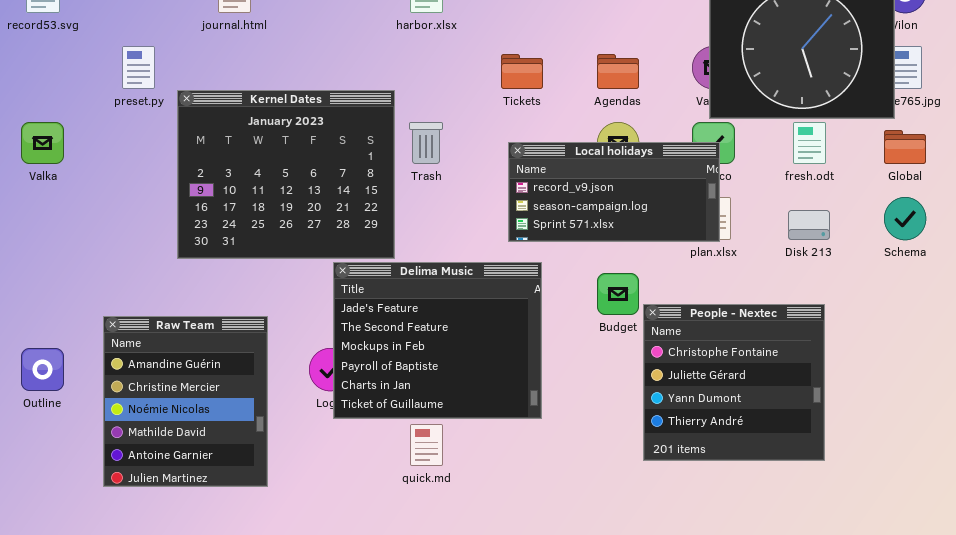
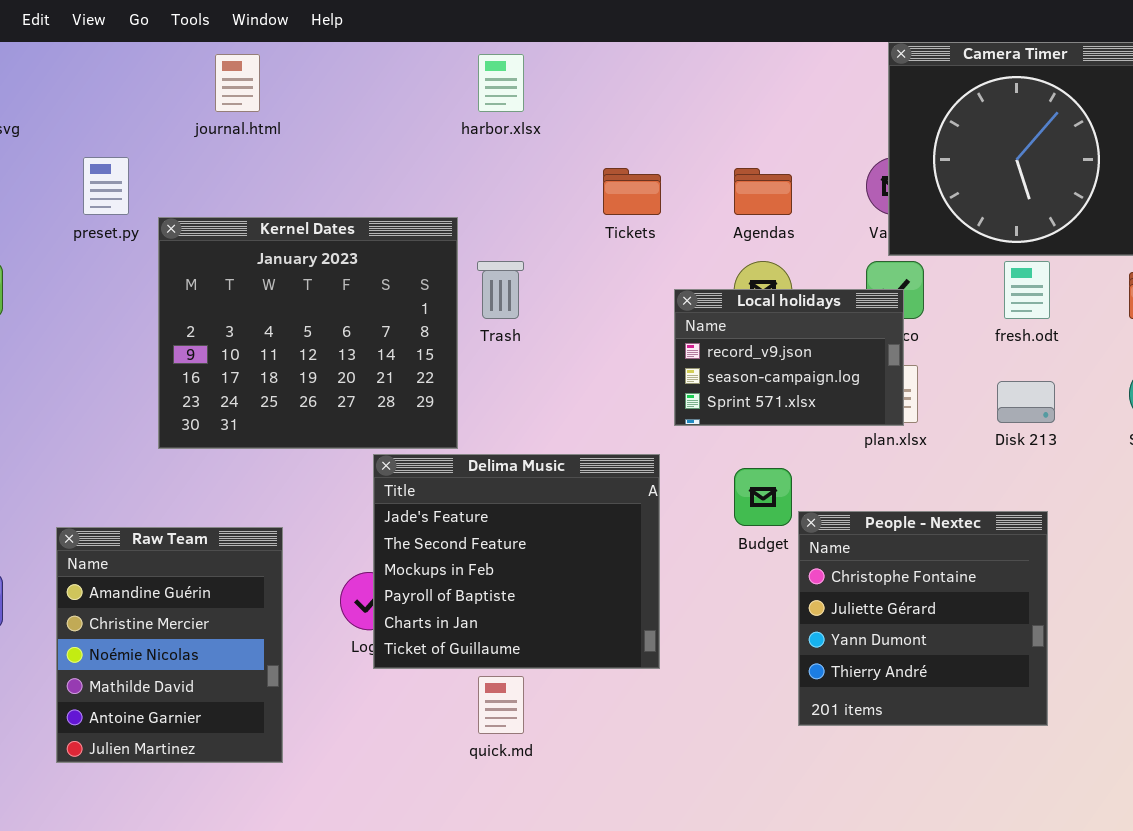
Local holidays: [508,142,720,242] -> [674,289,904,426], resized

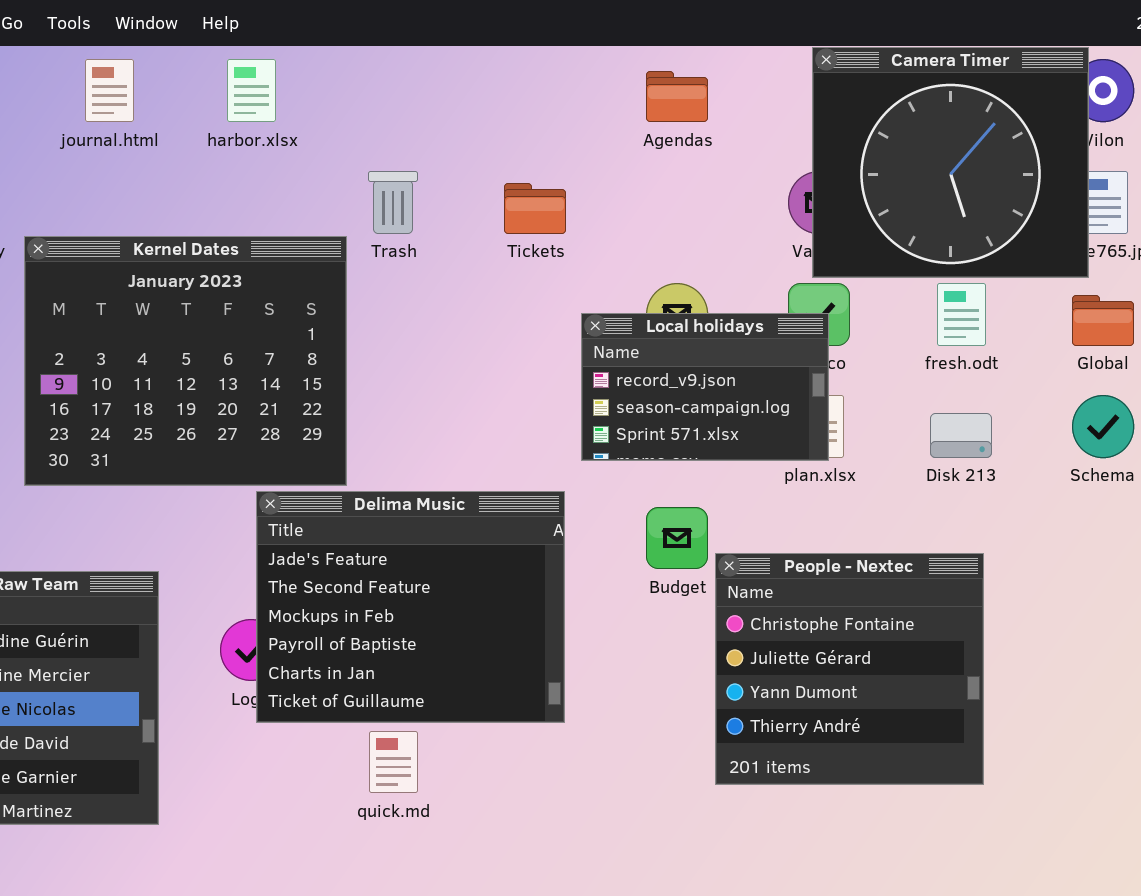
harbor.xlsx: [478,54,524,112] -> [227,59,276,122], moved
Agendas: [734,168,792,215] -> [646,71,708,122], moved
Trash: [477,261,524,319] -> [368,171,418,234], moved

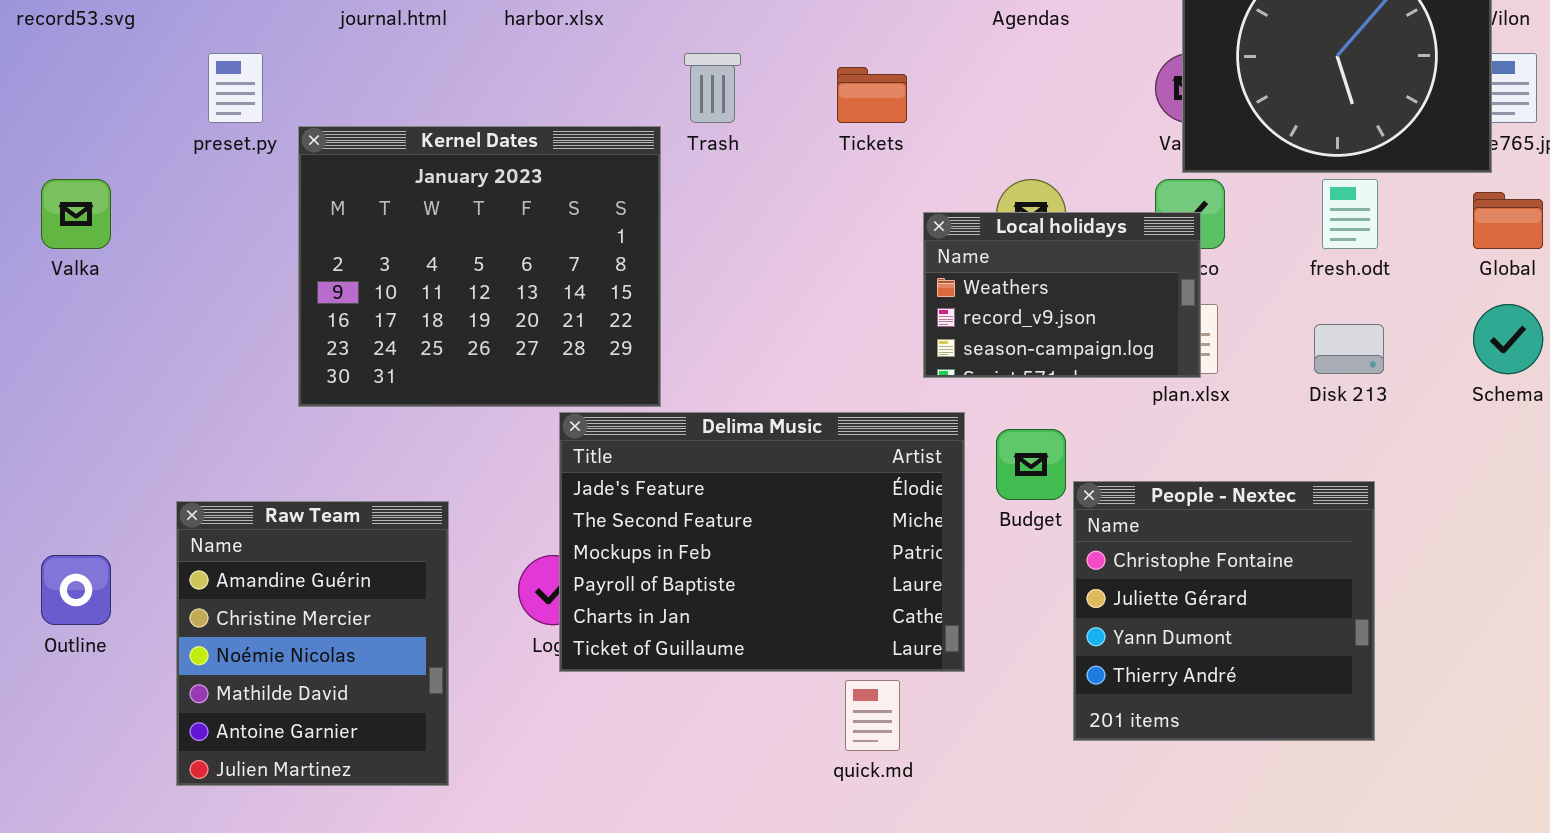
Local holidays: [581,313,829,461] -> [923,212,1201,378], scrolled up 1 row
Delima Music: [256,491,565,723] -> [559,412,965,672], resized
quick.md: [369,731,418,793] -> [845,680,900,751], moved

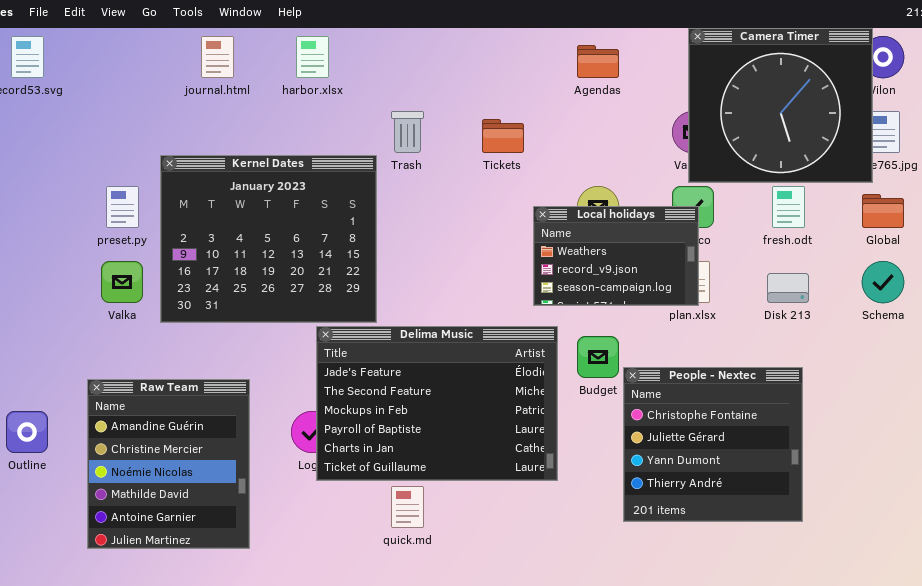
preset.py: [208,53,263,123] -> [106,186,139,228], moved
Valka: [41,179,111,249] -> [101,261,143,303], moved
quick.md: [845,680,900,751] -> [391,486,424,528], moved

